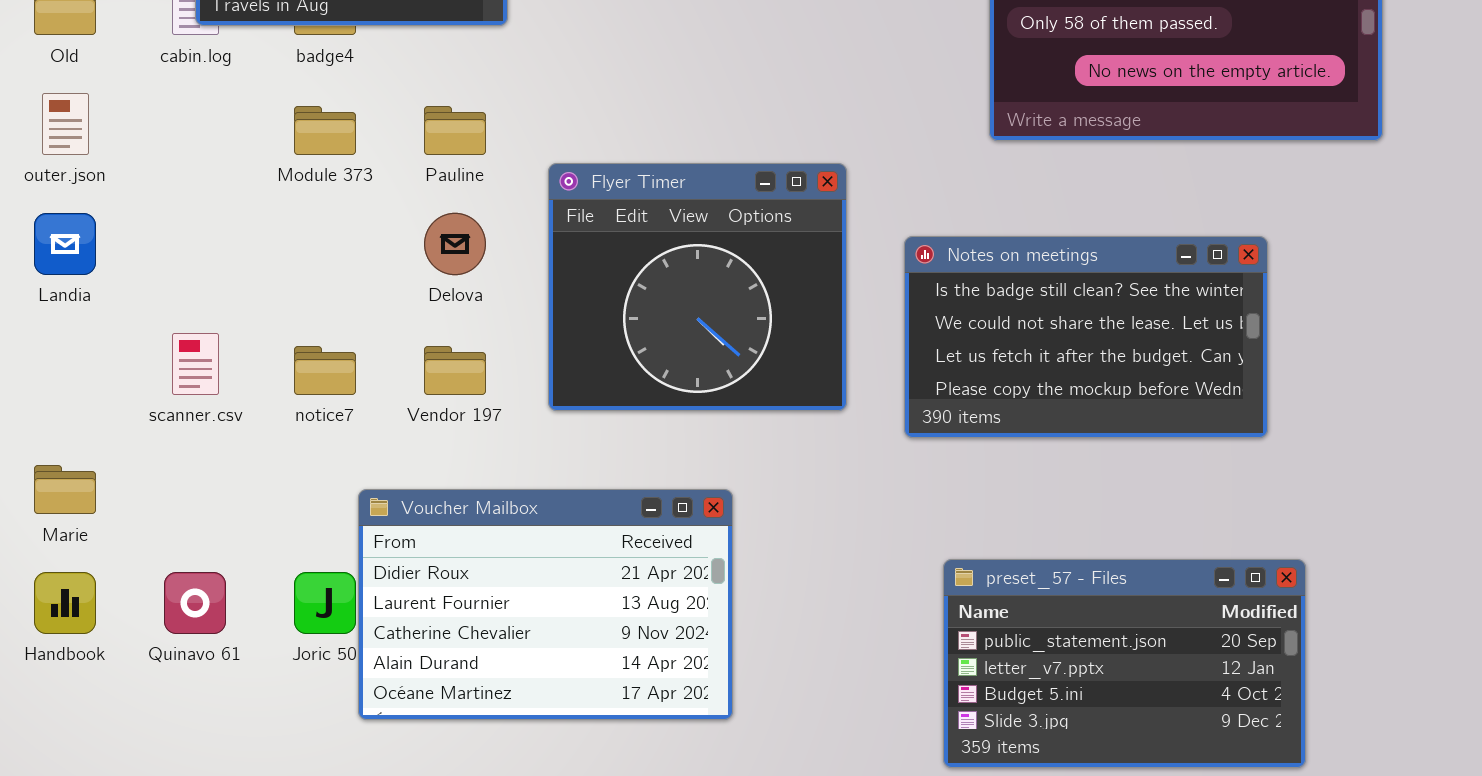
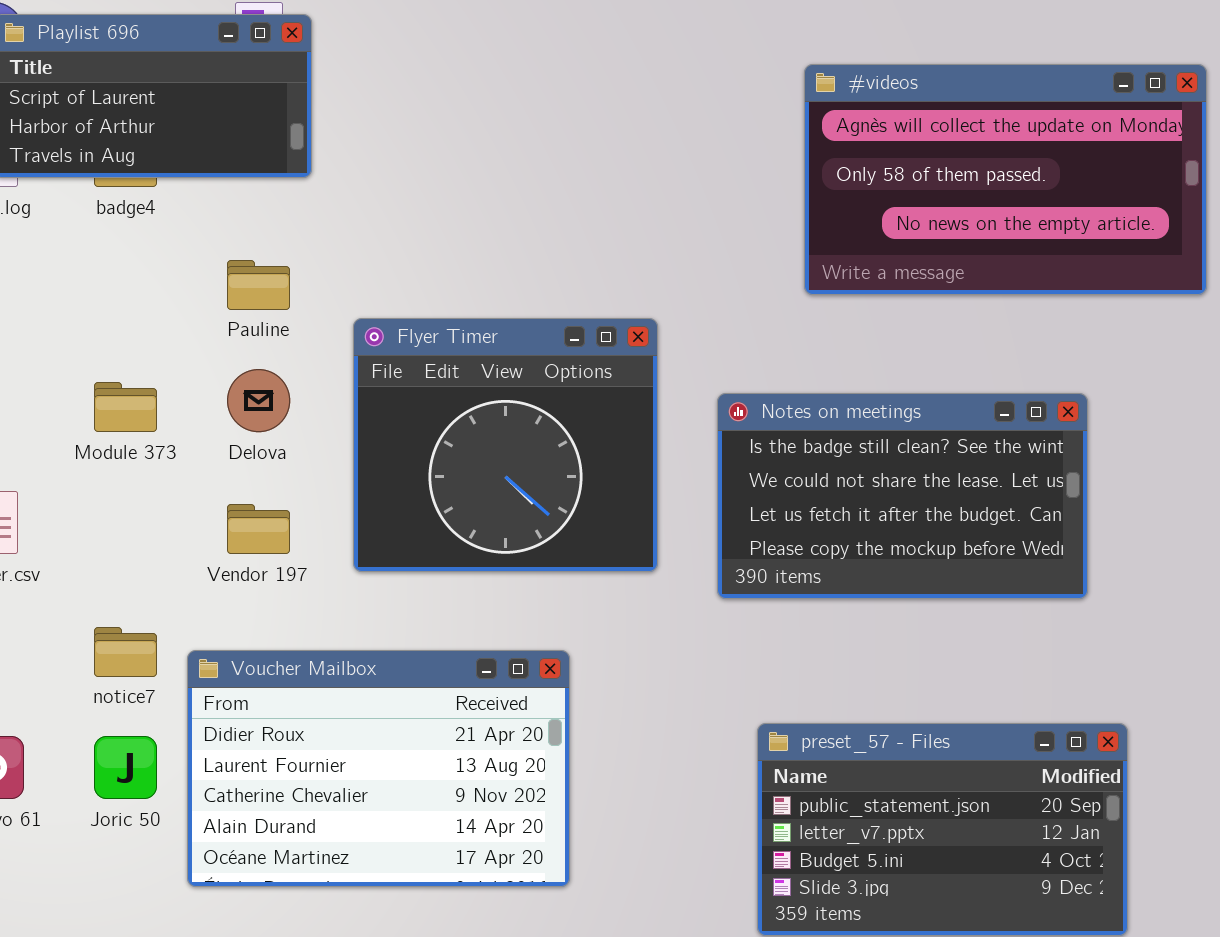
Module 373: [294,106,356,155] -> [94,382,157,432], moved
notice7: [294,346,356,395] -> [94,627,157,677], moved
Voucher Mailbox: [358,489,733,720] -> [187,650,570,887], moved

